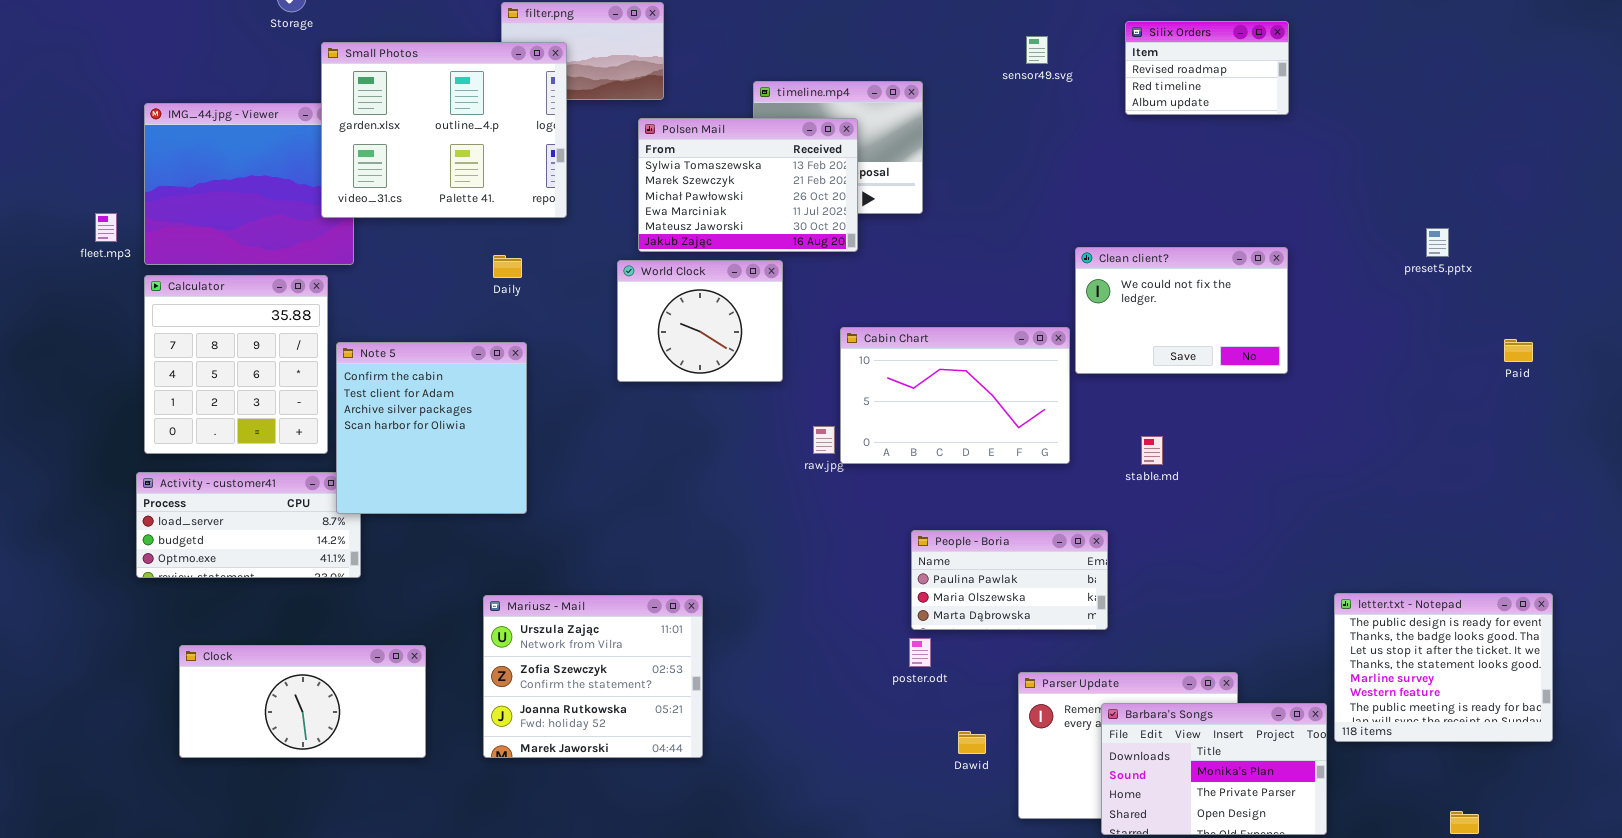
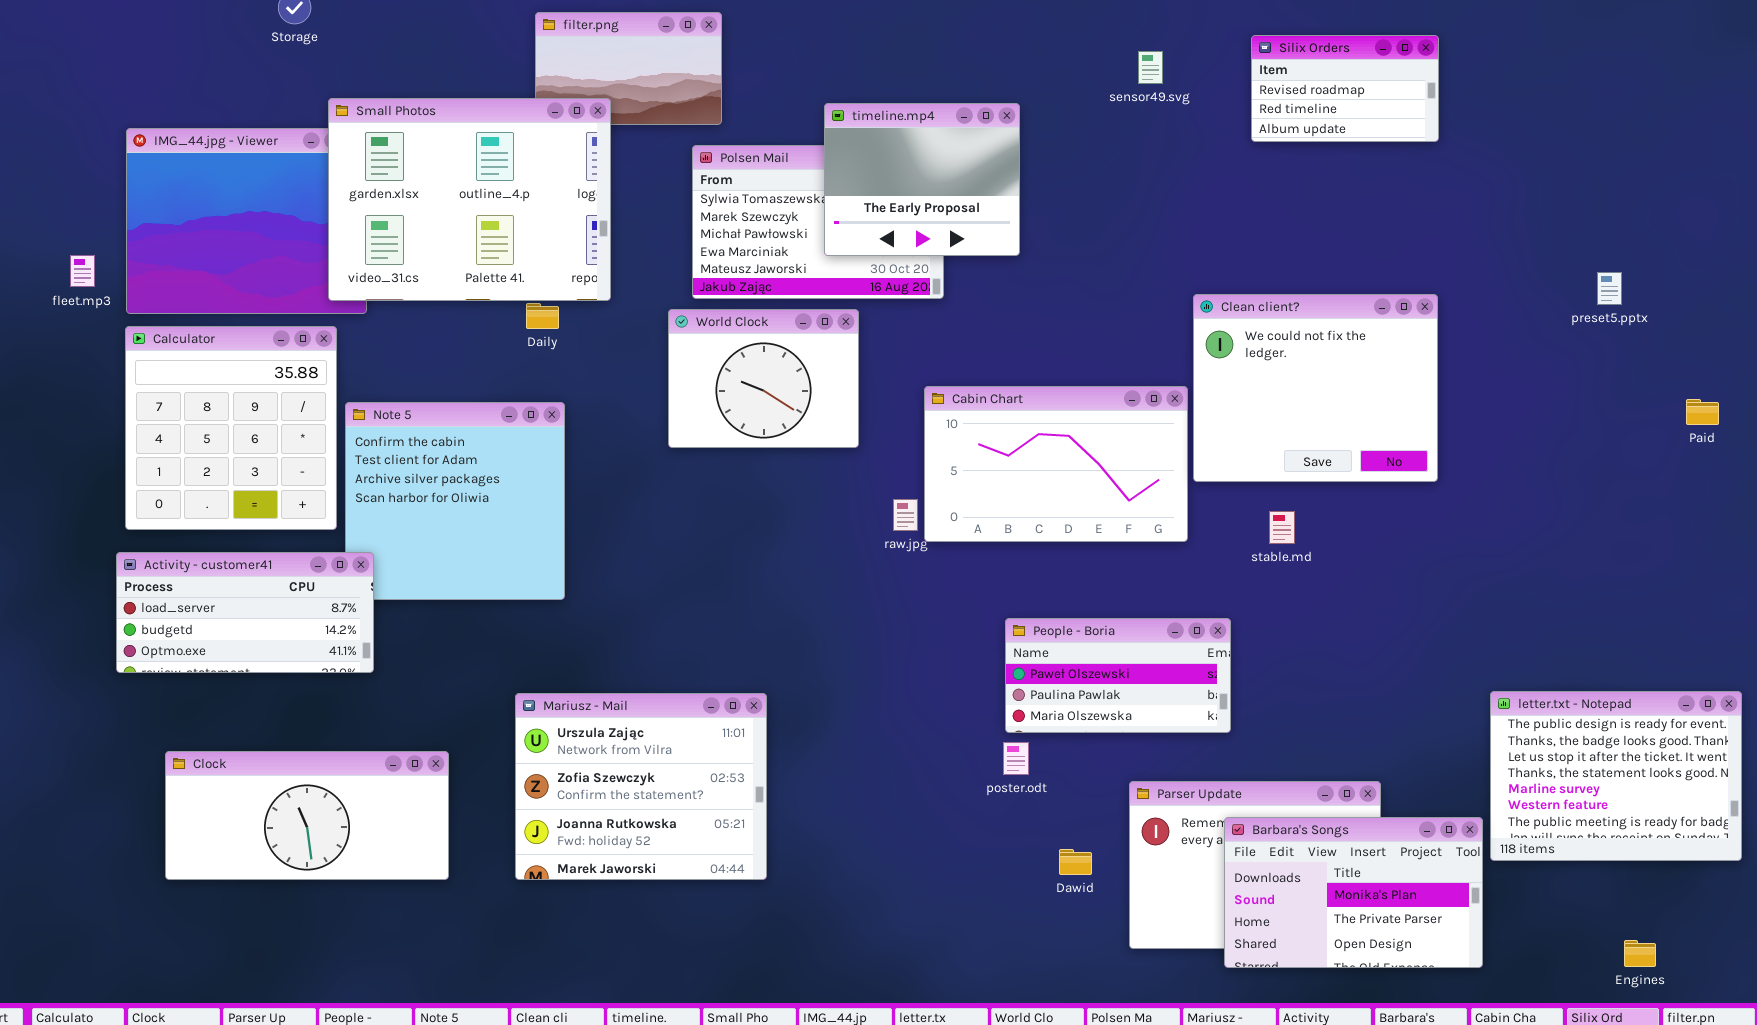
Small Photos: [321,42,567,218] -> [328,98,611,301], moved
timeline.mp4: [753,81,923,214] -> [824,103,1020,256], raised
Clean client?: [1075,247,1288,374] -> [1193,294,1438,482], resized
Activity - customer41: [136,472,361,578] -> [116,552,374,673], raised
People - Boria: [911,530,1108,630] -> [1005,618,1231,733], scrolled up 1 row

